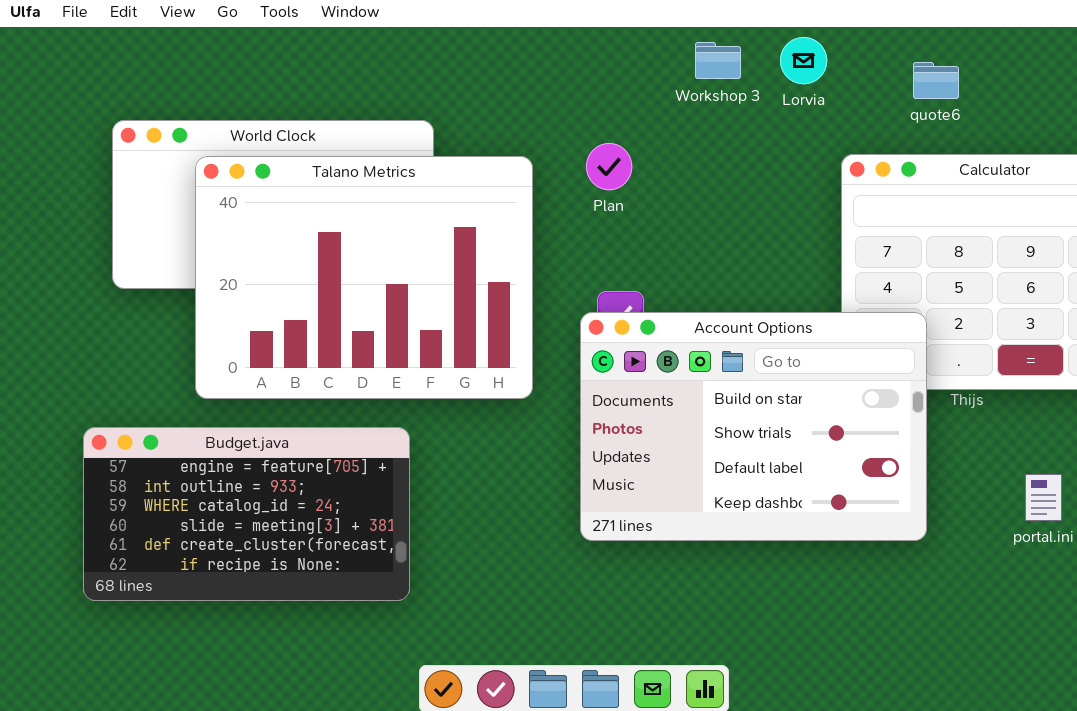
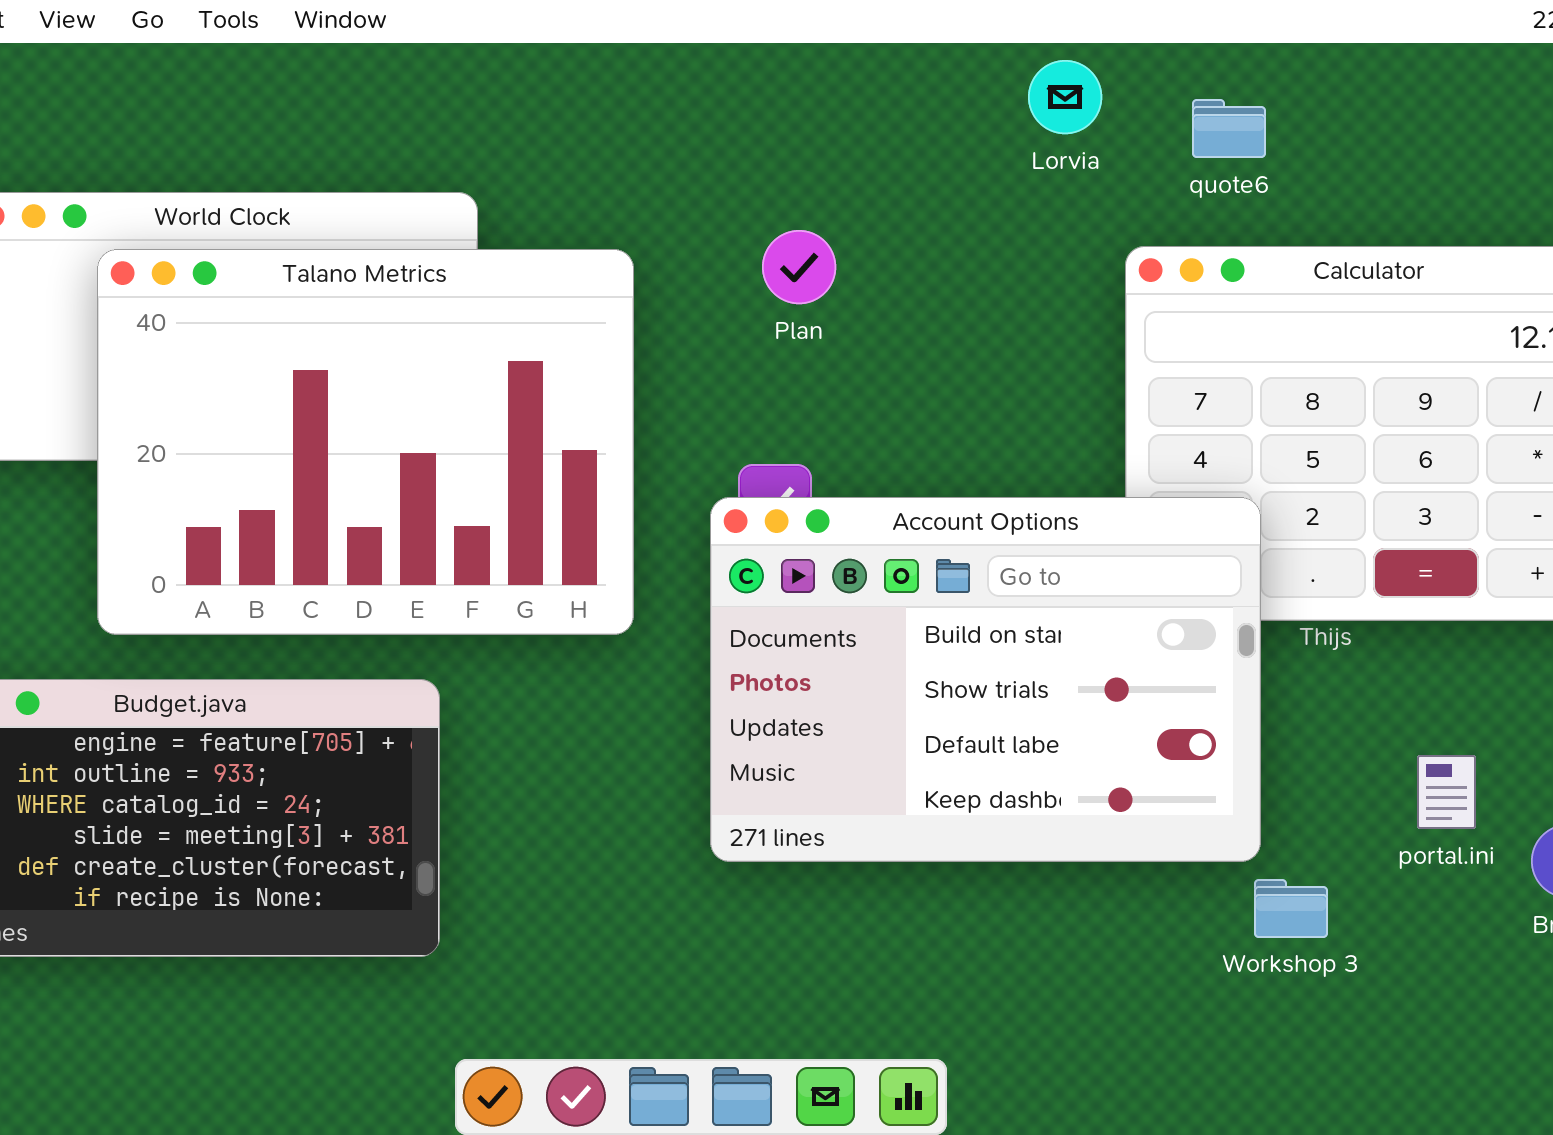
Workshop 3: [695,42,741,79] -> [1254,879,1328,938], moved
quote6: [913,62,959,99] -> [1192,99,1266,158], moved
Plan: [586,143,632,190] -> [762,230,836,304], moved

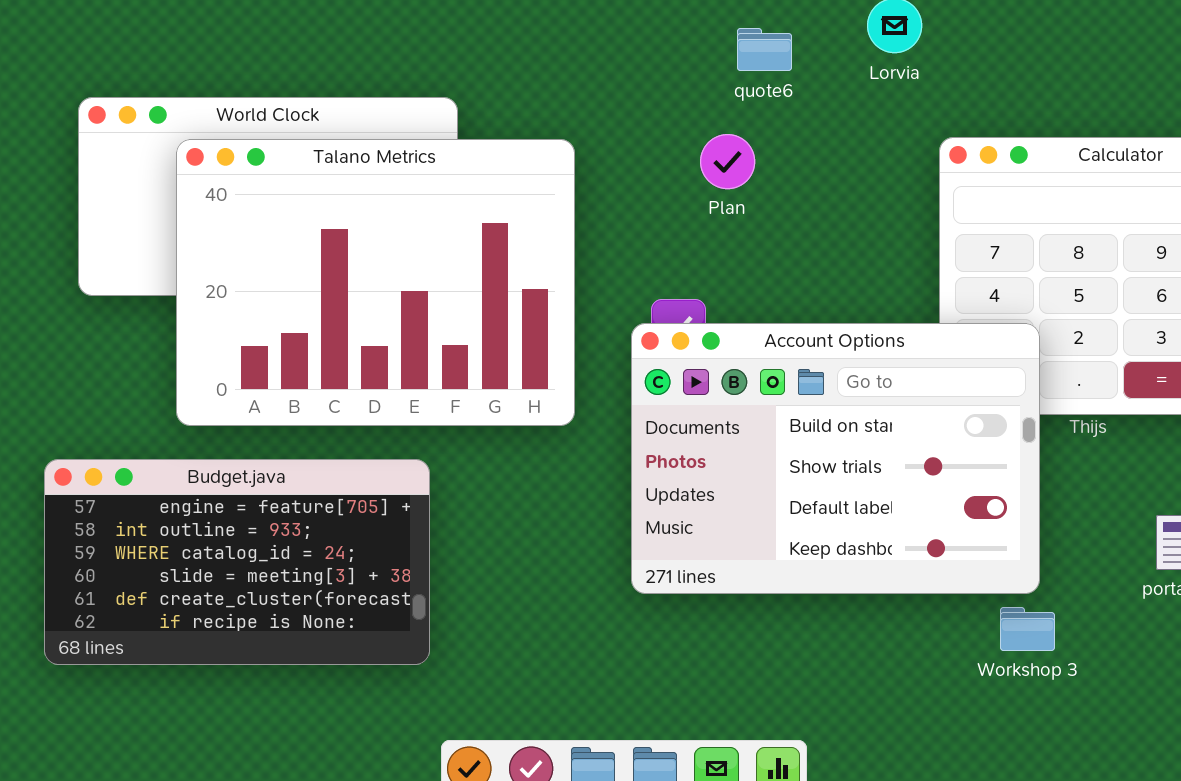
quote6: [1192,99,1266,158] -> [737,28,792,71], moved
Plan: [762,230,836,304] -> [700,134,755,189], moved
Workshop 3: [1254,879,1328,938] -> [1000,607,1055,651], moved

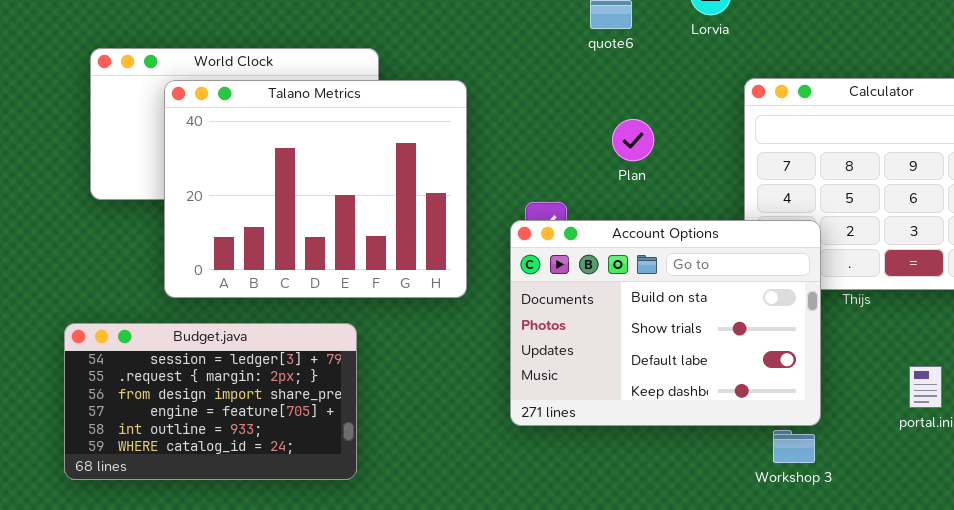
Plan: [700,134,755,189] -> [612,119,654,161], moved
Budget.java: [44,459,430,665] -> [64,323,357,480], scrolled up 3 rows
Workshop 3: [1000,607,1055,651] -> [773,430,815,463], moved

